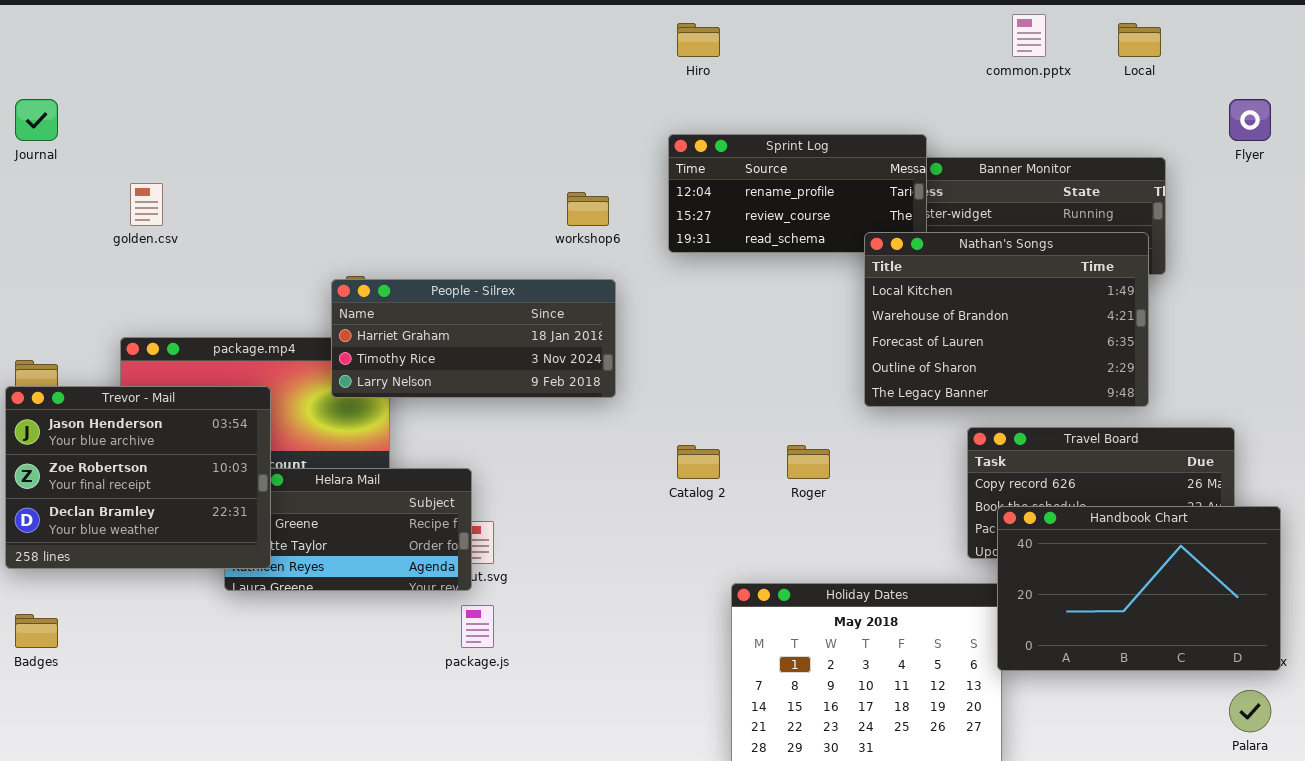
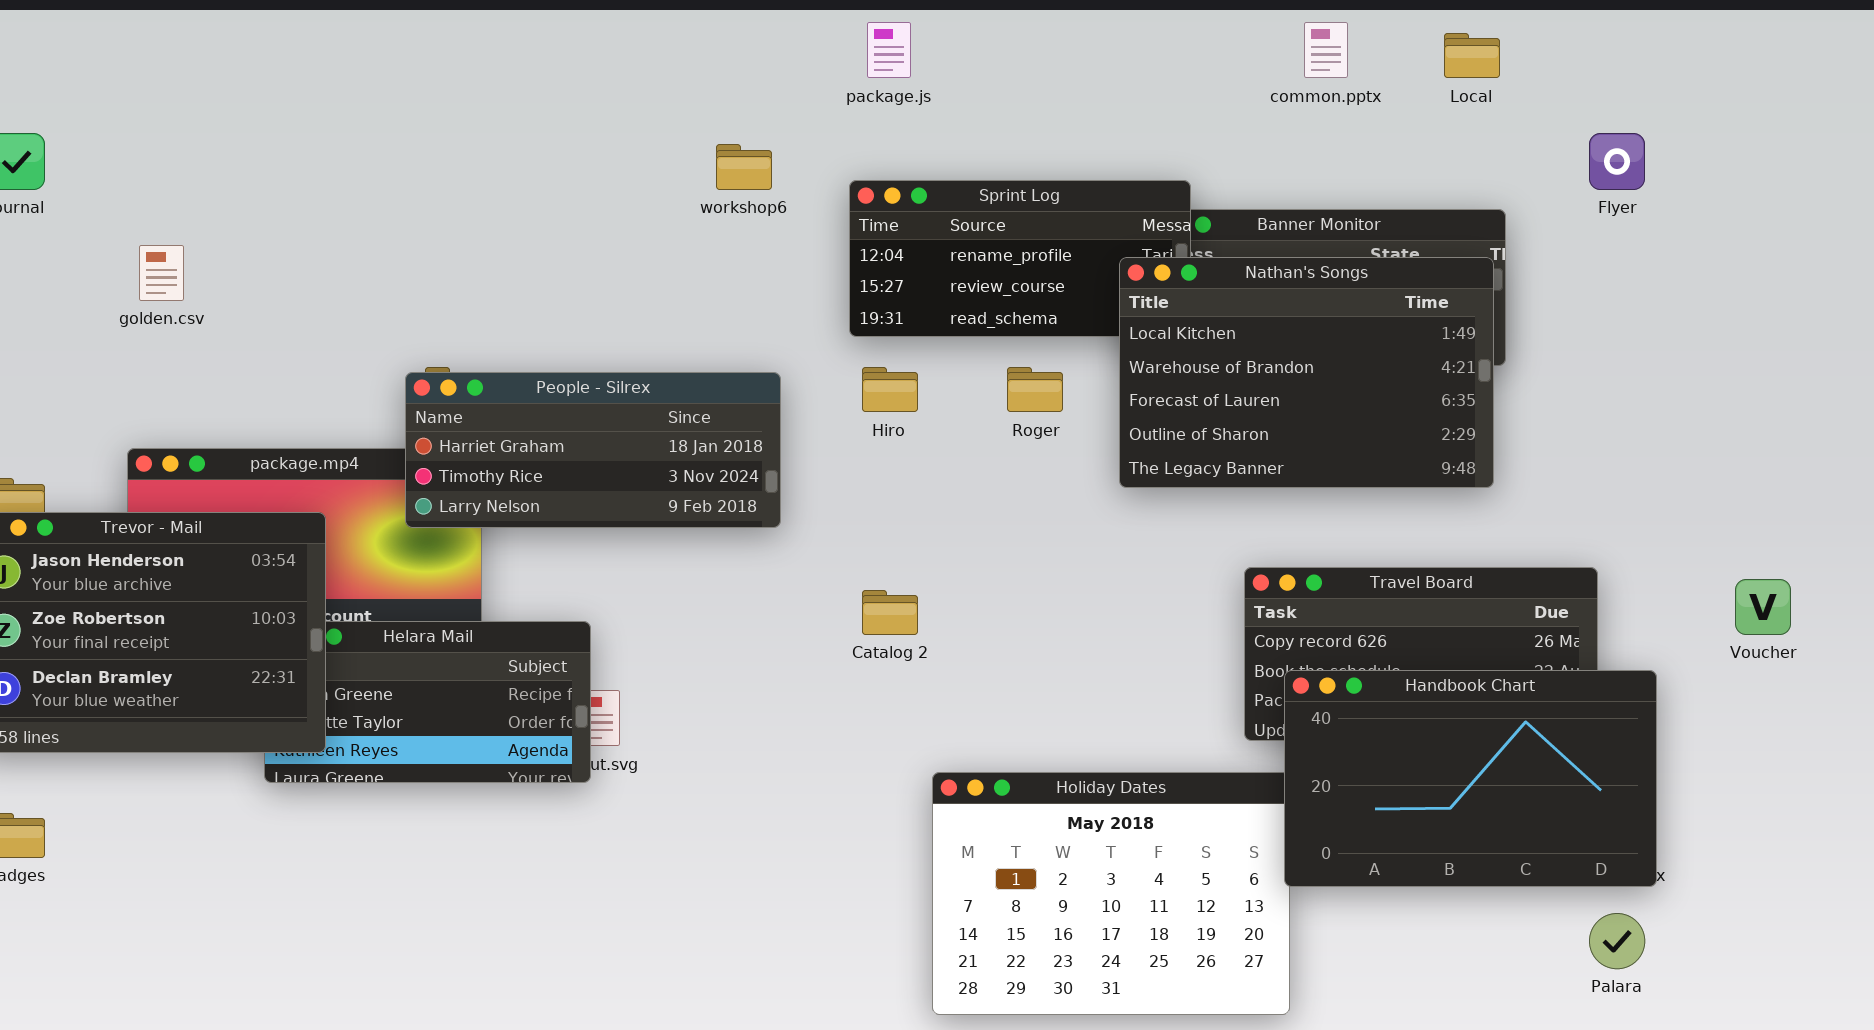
Hiro: [677,23,720,57] -> [862,367,918,412], moved
workshop6: [567,192,609,226] -> [716,144,772,190], moved
Nathan's Songs: [864,232,1149,407] -> [1119,257,1494,488], moved
Roger: [787,445,830,479] -> [1007,367,1063,412], moved
package.js: [461,605,494,648] -> [867,22,911,78], moved

